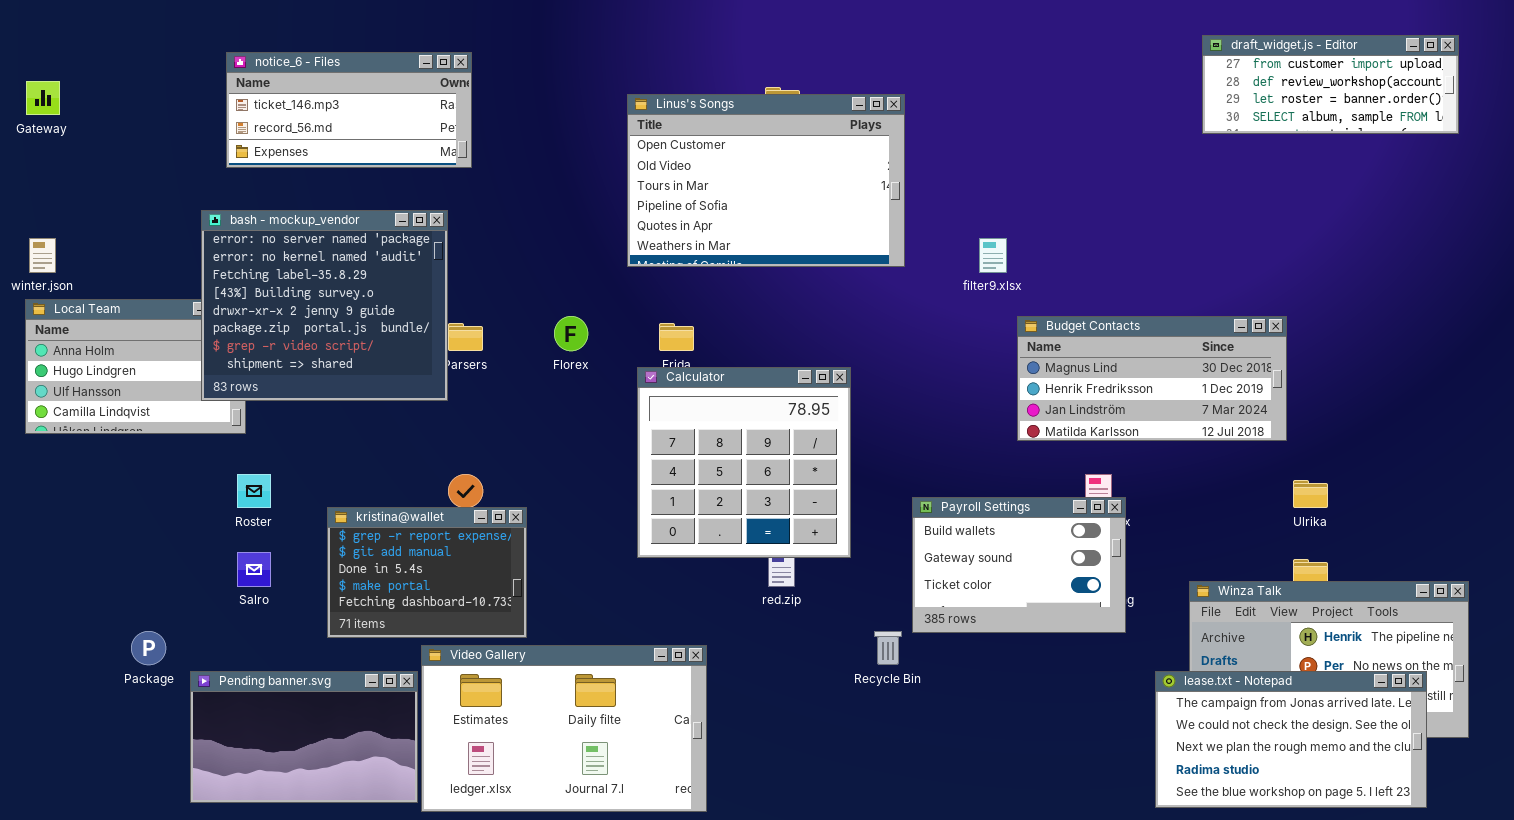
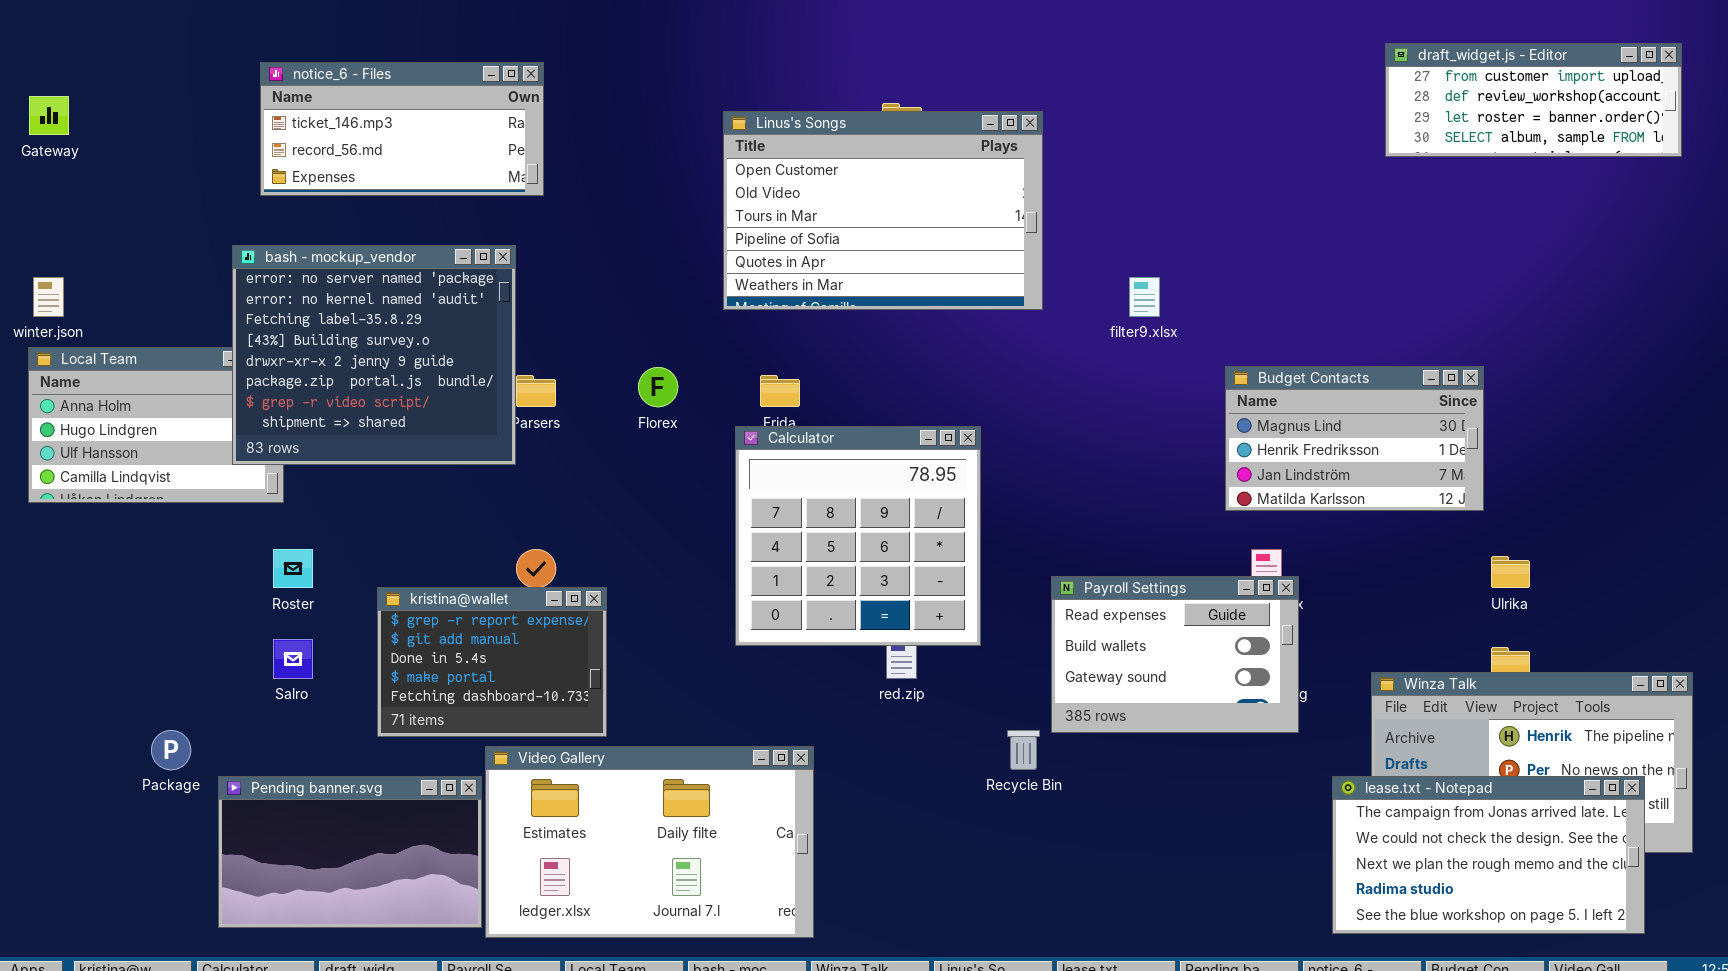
Budget Contacts: [1017,316,1287,441] -> [1225,366,1484,511], resized
Payroll Settings: [912,497,1126,633] -> [1051,576,1299,733], scrolled up 1 row

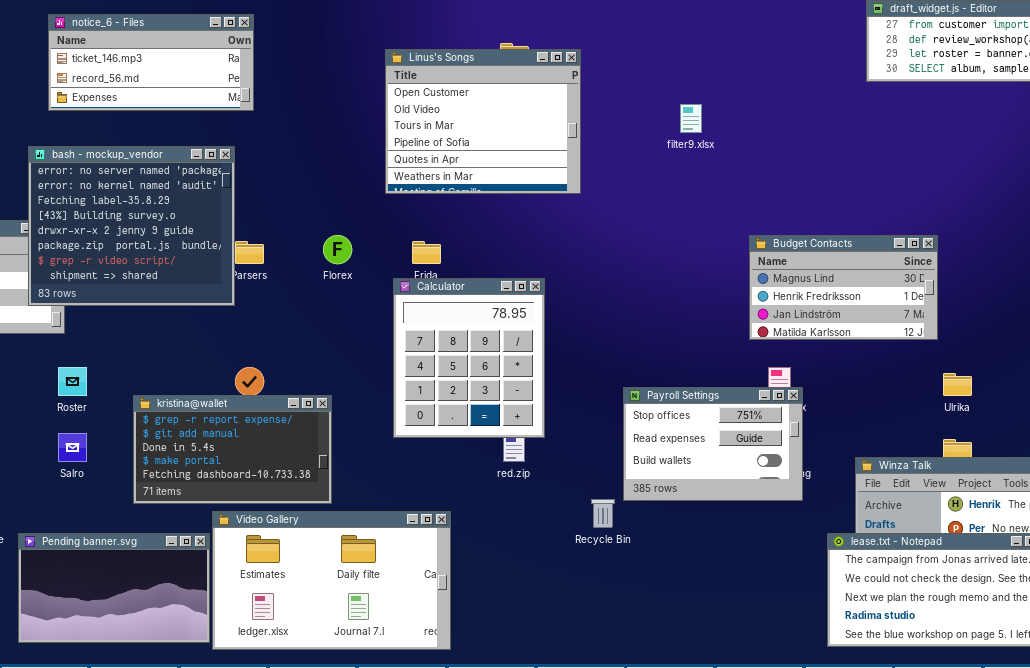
Linus's Songs: [723,111,1043,310] -> [385,49,581,194], resized
filter9.xlsx: [1129,277,1160,317] -> [680,104,702,133], moved
Calculator: [735,426,981,646] -> [393,278,545,438], resized
Payroll Settings: [1051,576,1299,733] -> [623,387,803,501], scrolled up 1 row
kristina@wallet: [377,587,607,737] -> [133,395,332,504], resized

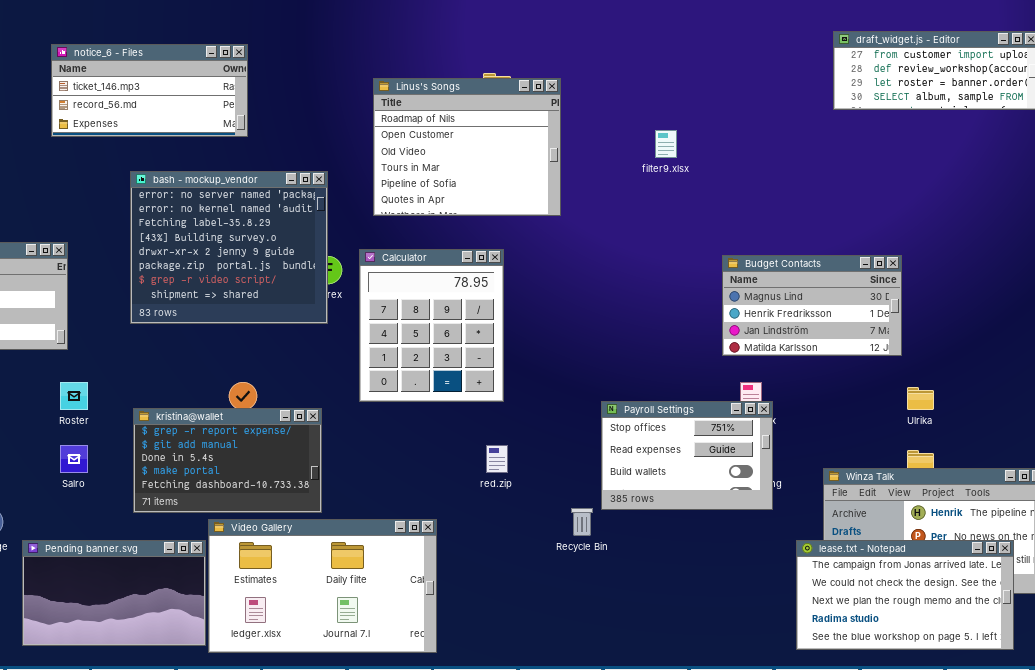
Linus's Songs: [385,49,581,194] -> [373,78,561,216], scrolled up 1 row
bash - mockup_vendor: [28,146,235,306] -> [130,171,328,324], moved
Calculator: [393,278,545,438] -> [359,249,504,402], moved

